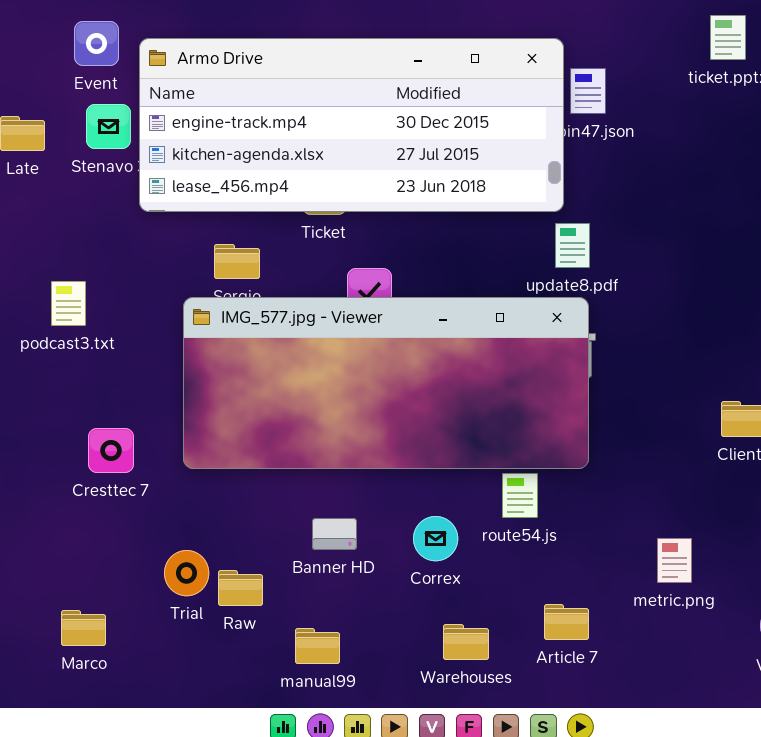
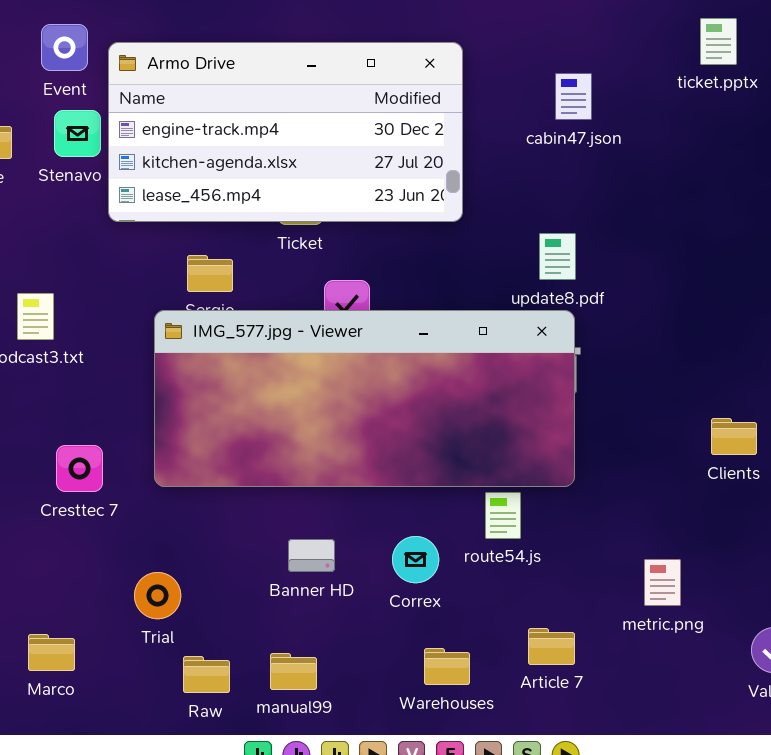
Armo Drive: [139,38,564,212] -> [108,42,463,222], resized
Raw: [218,570,263,606] -> [183,656,230,693], moved

